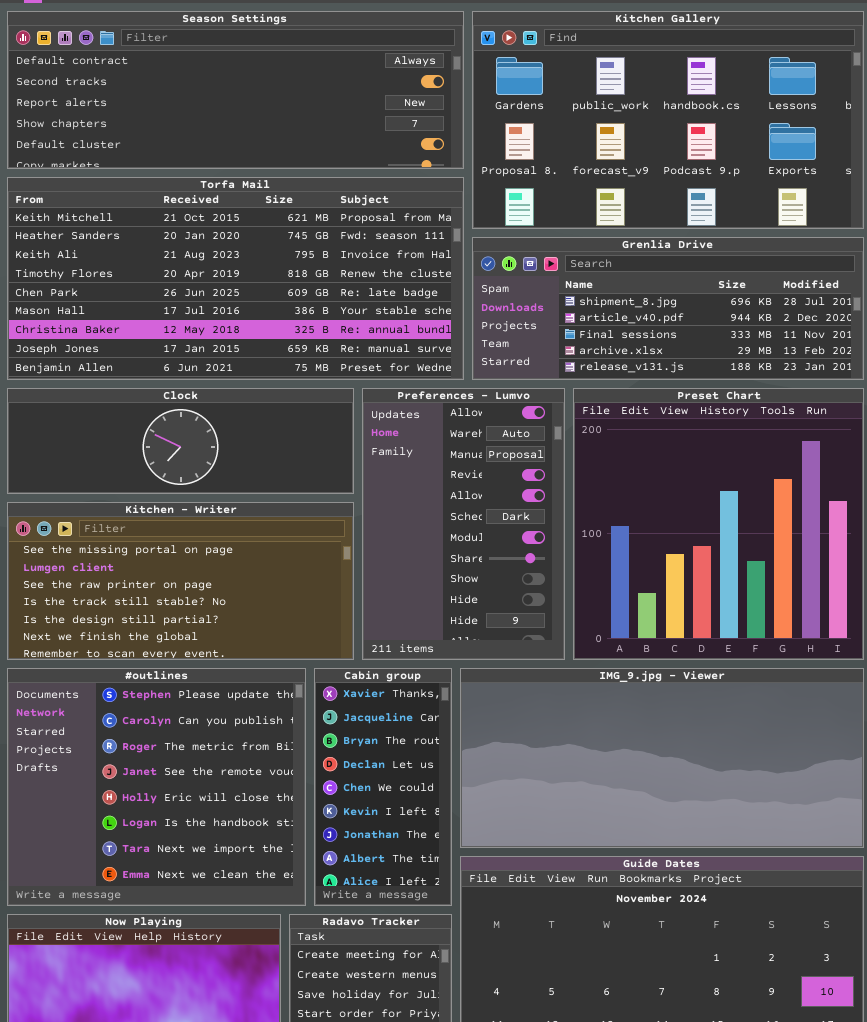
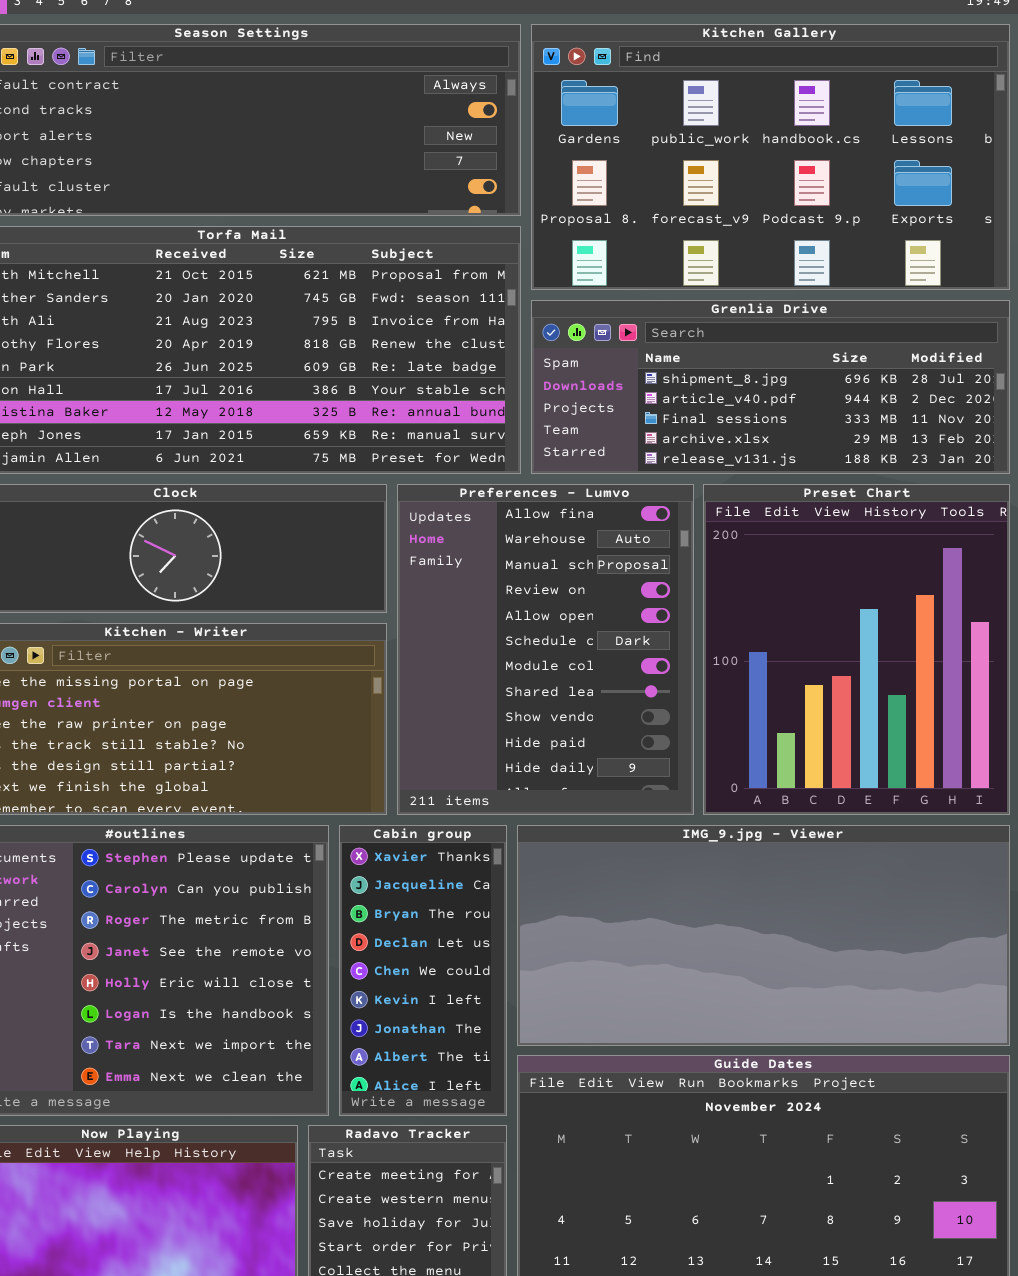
Preferences - Lumvo: [362,388,565,660] -> [397,484,694,815], resized
Preset Chart: [573,388,864,660] -> [703,484,1010,815], resized

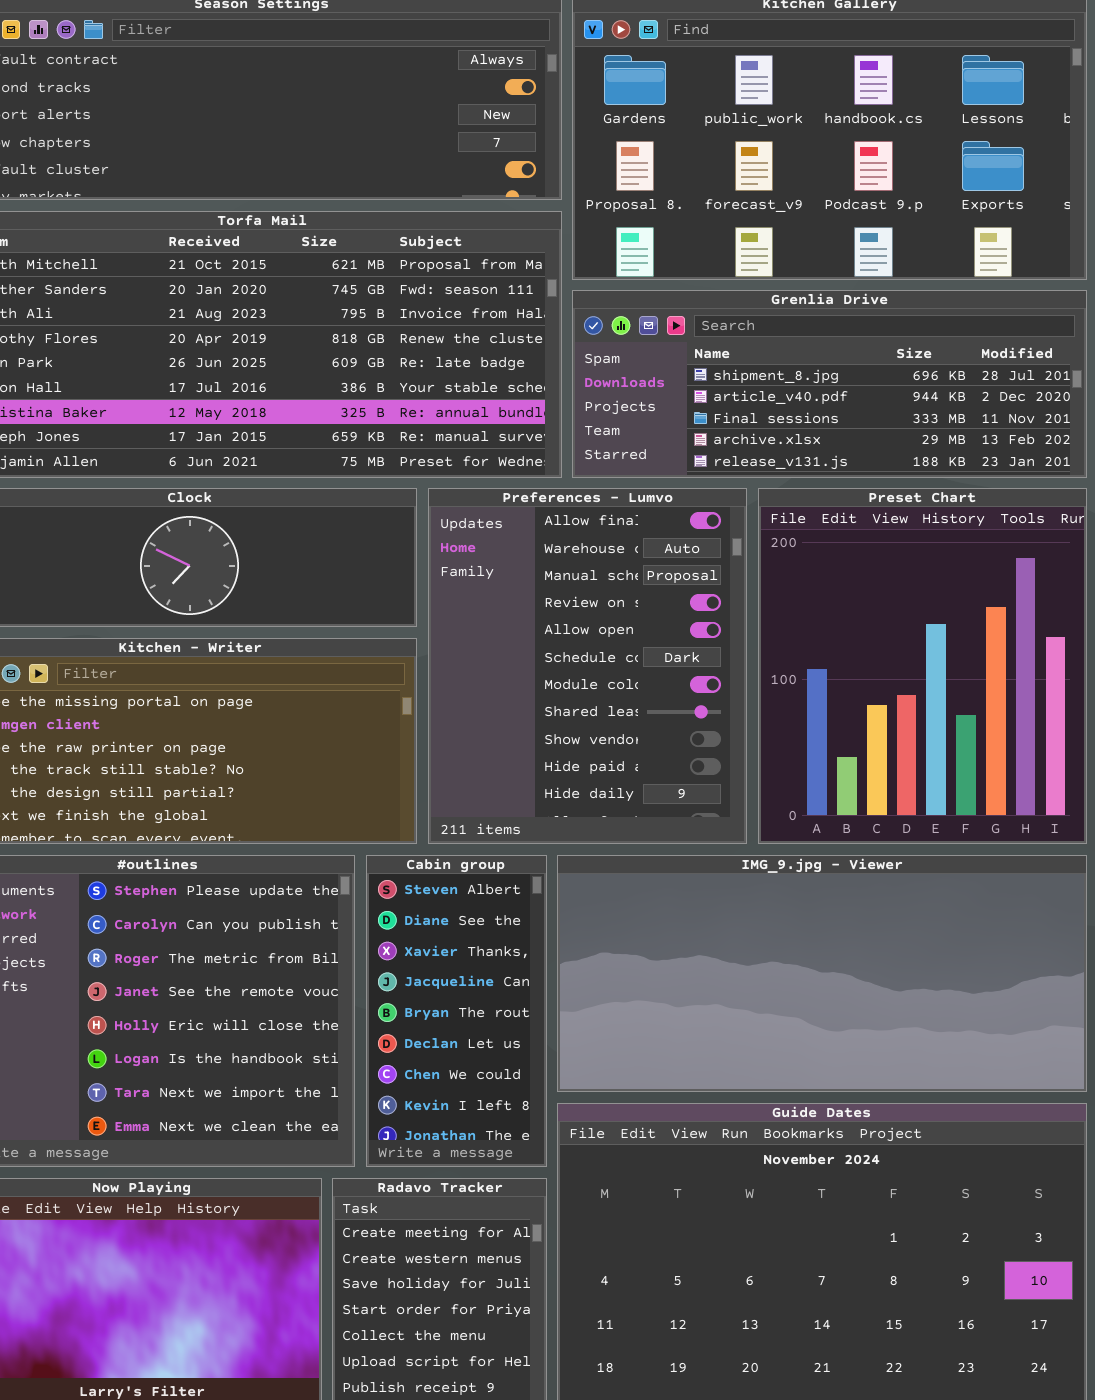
Cabin group: [339,825,507,1116] -> [366,855,547,1167], scrolled up 2 rows

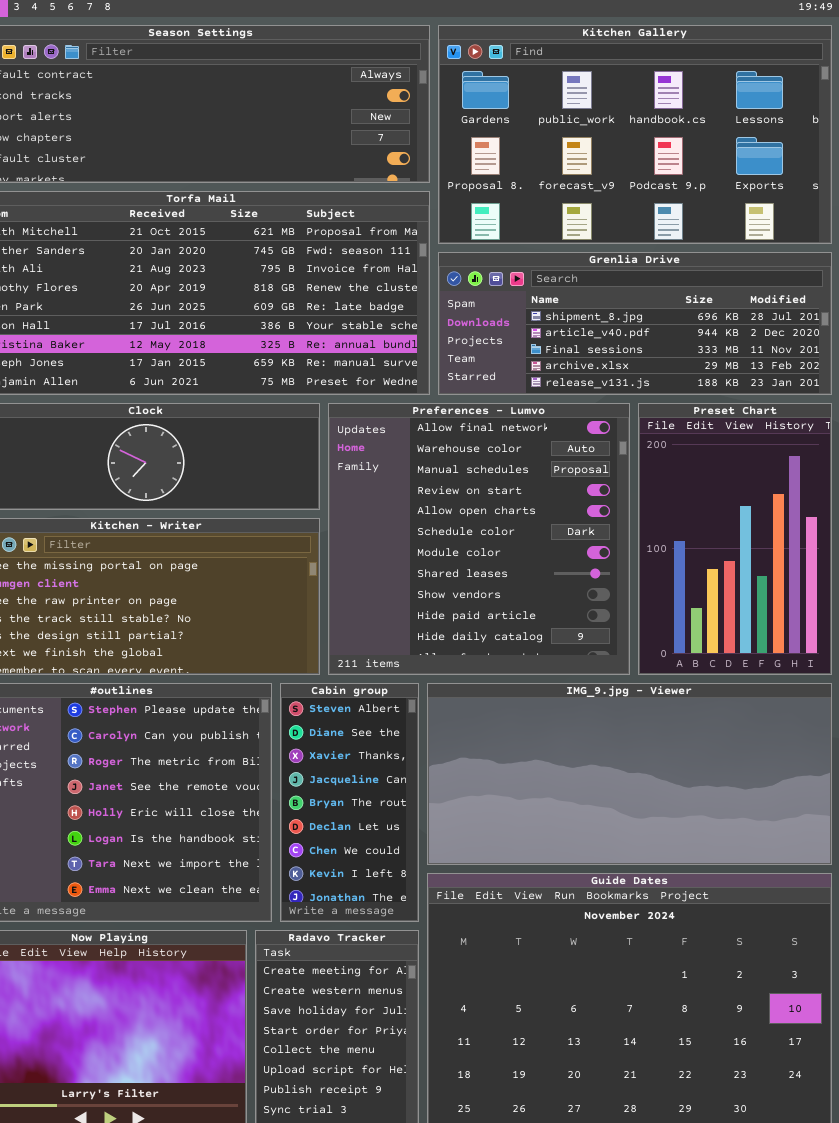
Preferences - Lumvo: [428,488,747,844] -> [328,403,630,675], resized
Preset Chart: [758,488,1087,844] -> [638,403,832,675], resized

